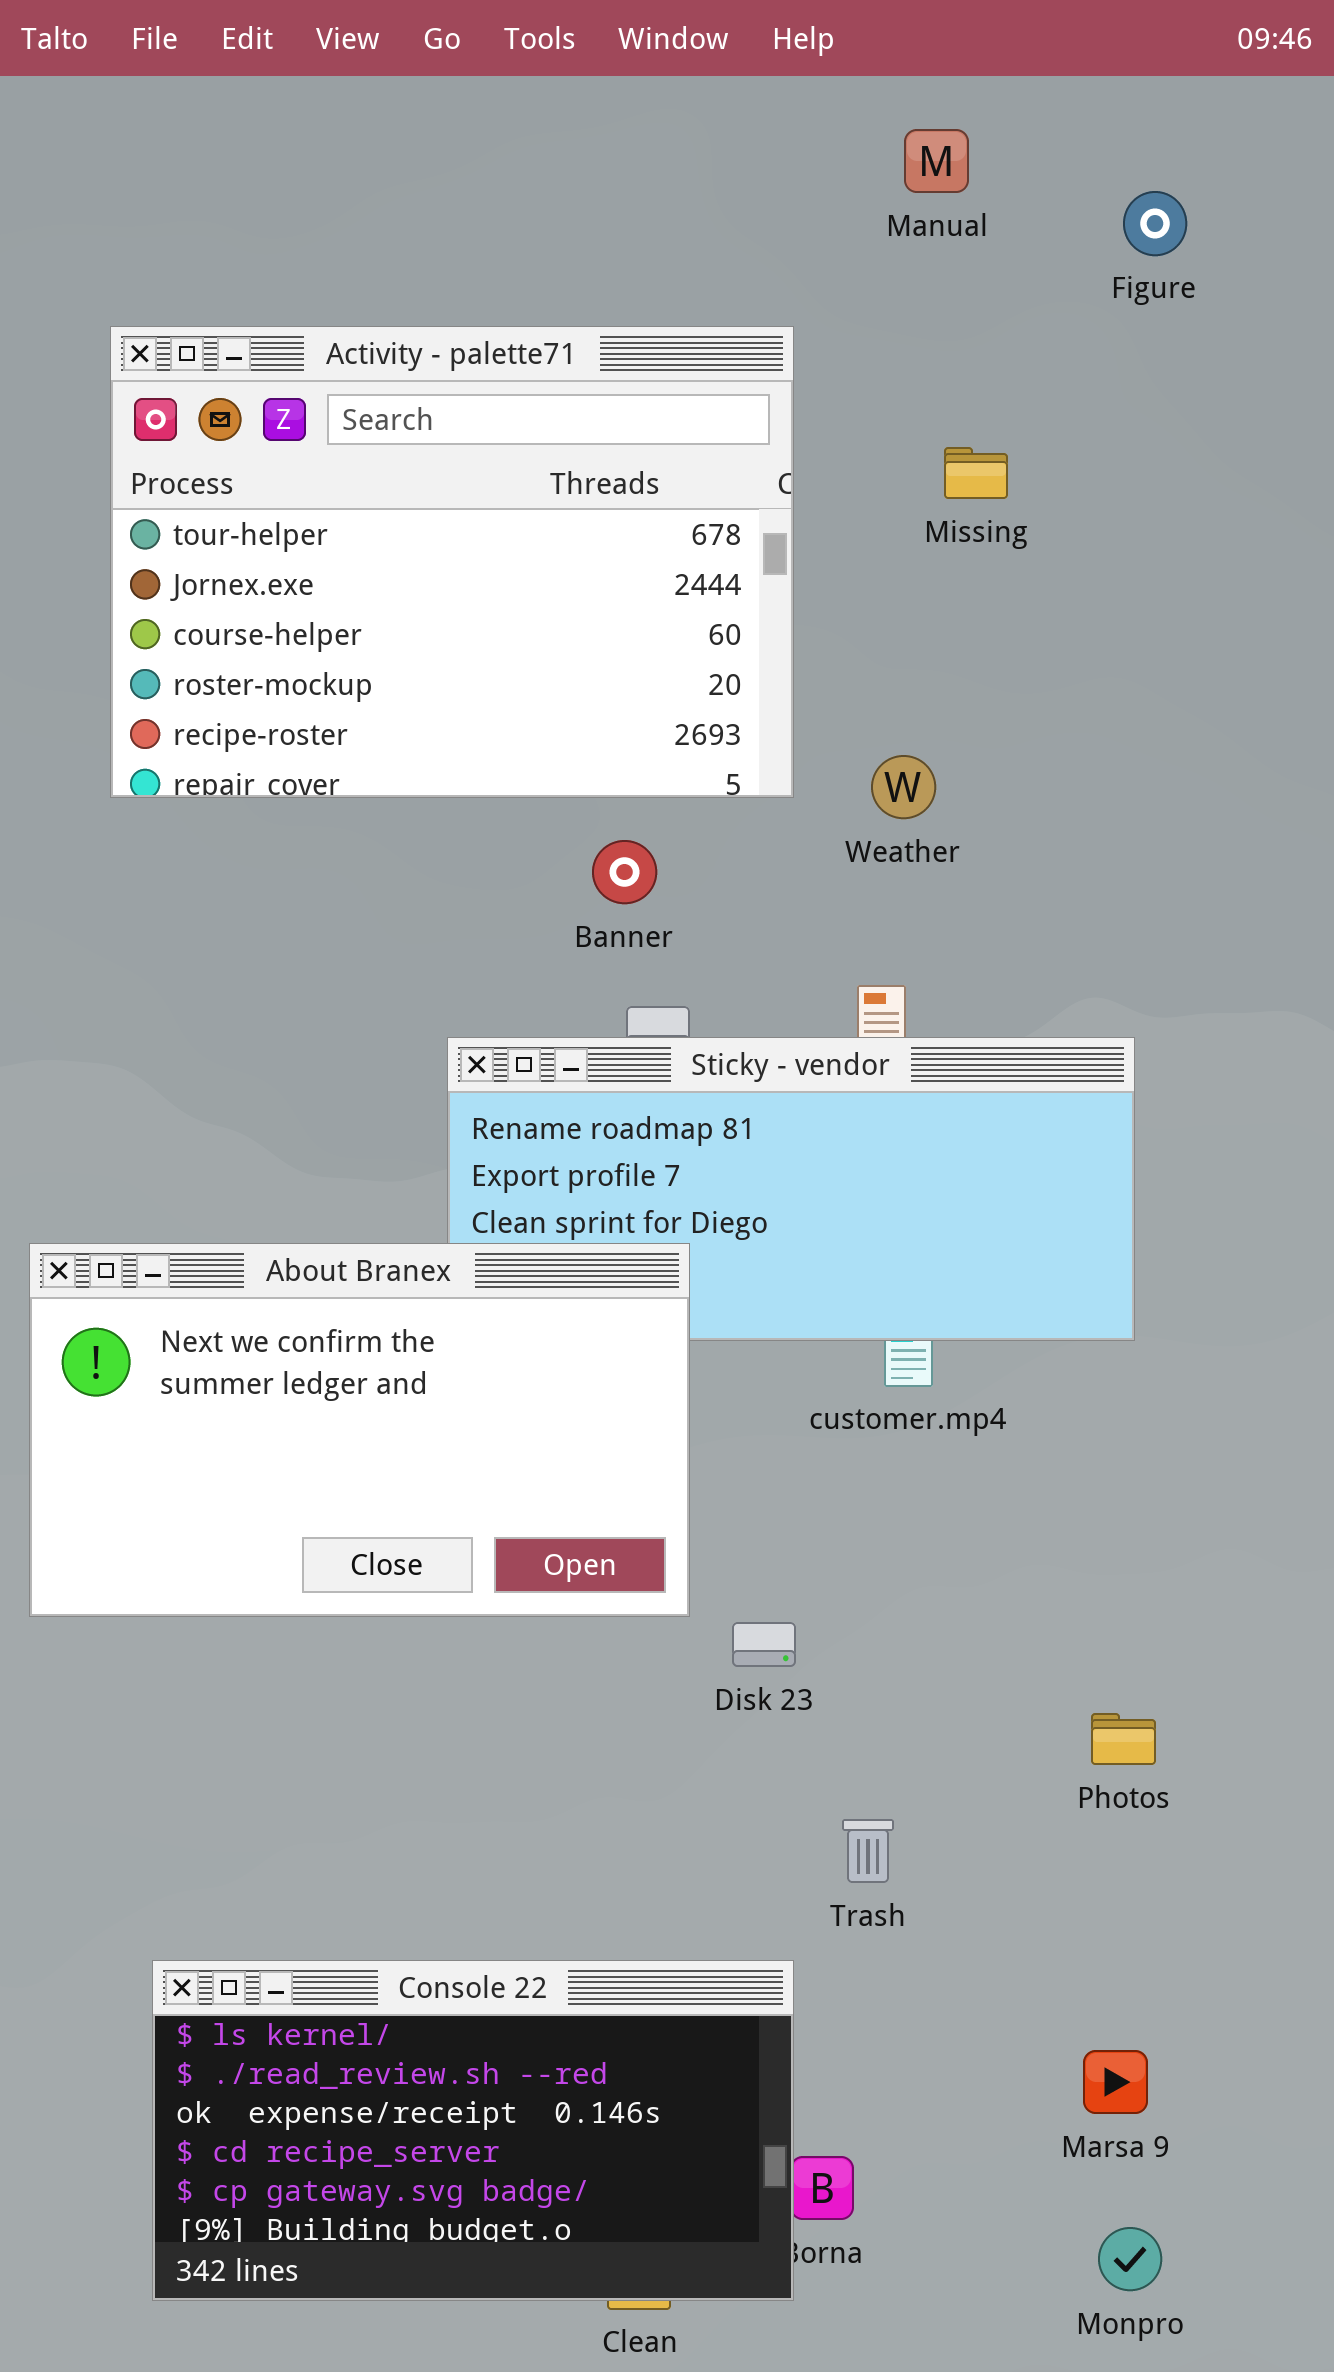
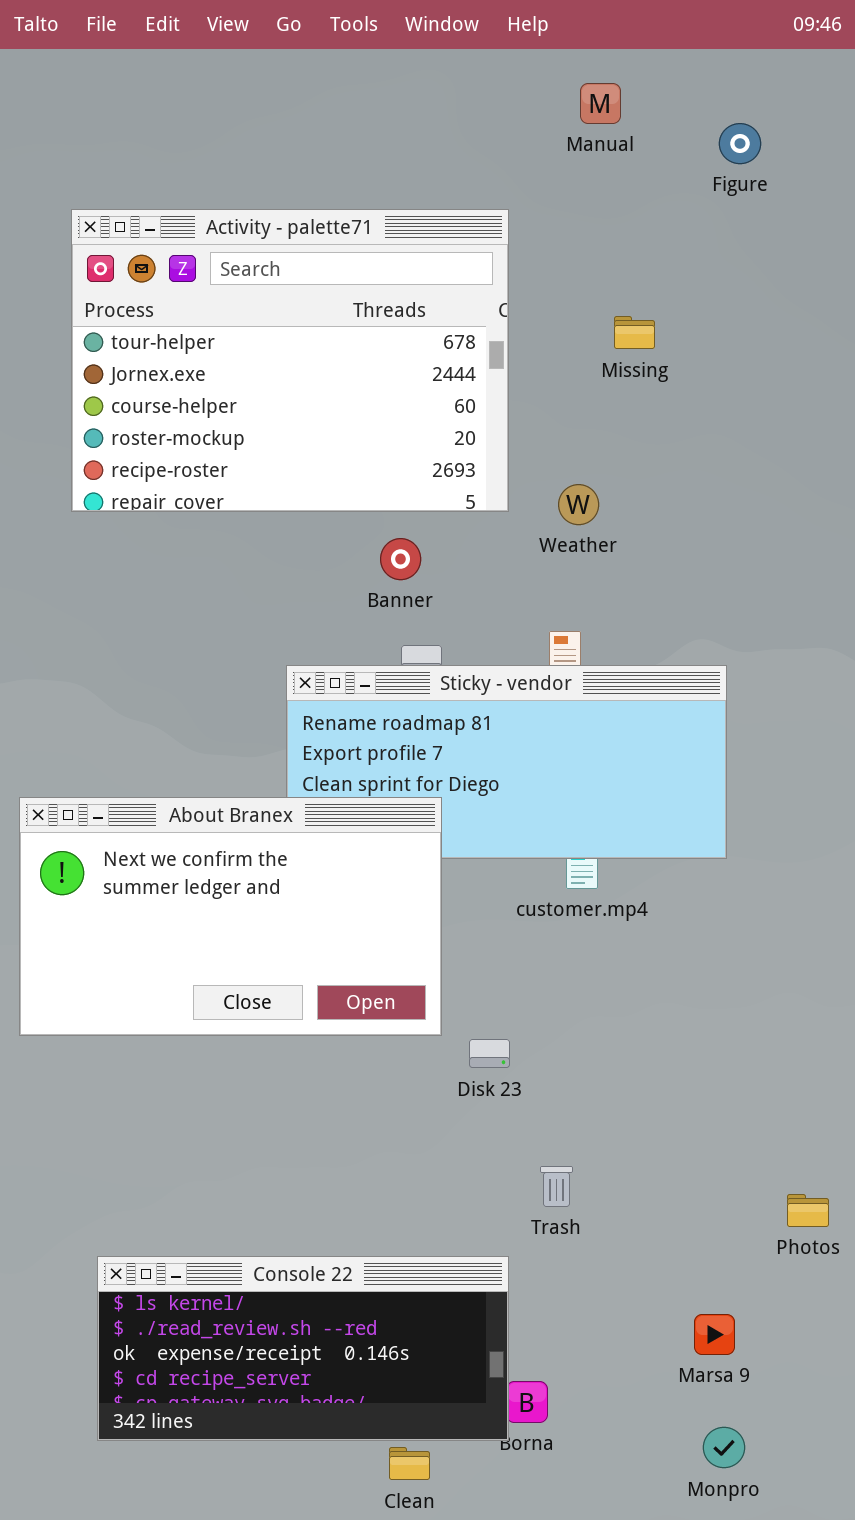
Missing: [944,447,1008,499] -> [614,316,655,349], moved
Photos: [1091,1713,1156,1765] -> [787,1194,829,1227], moved
Console 22: [152,1960,794,2301] -> [97,1256,509,1441], resized

